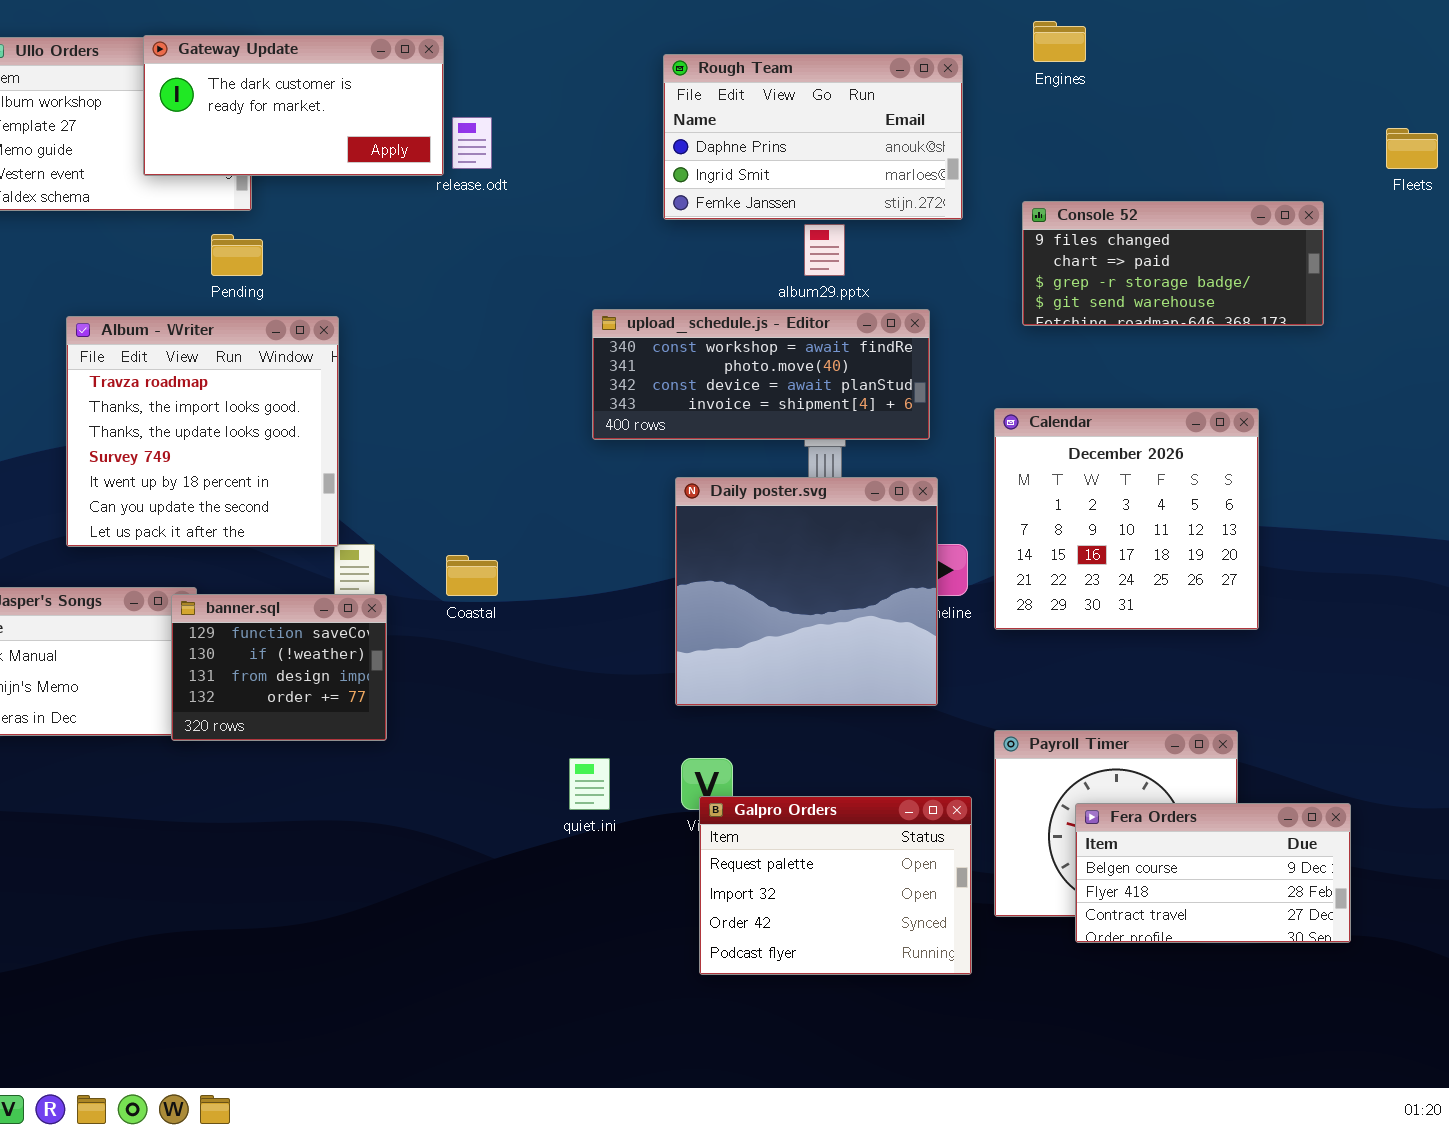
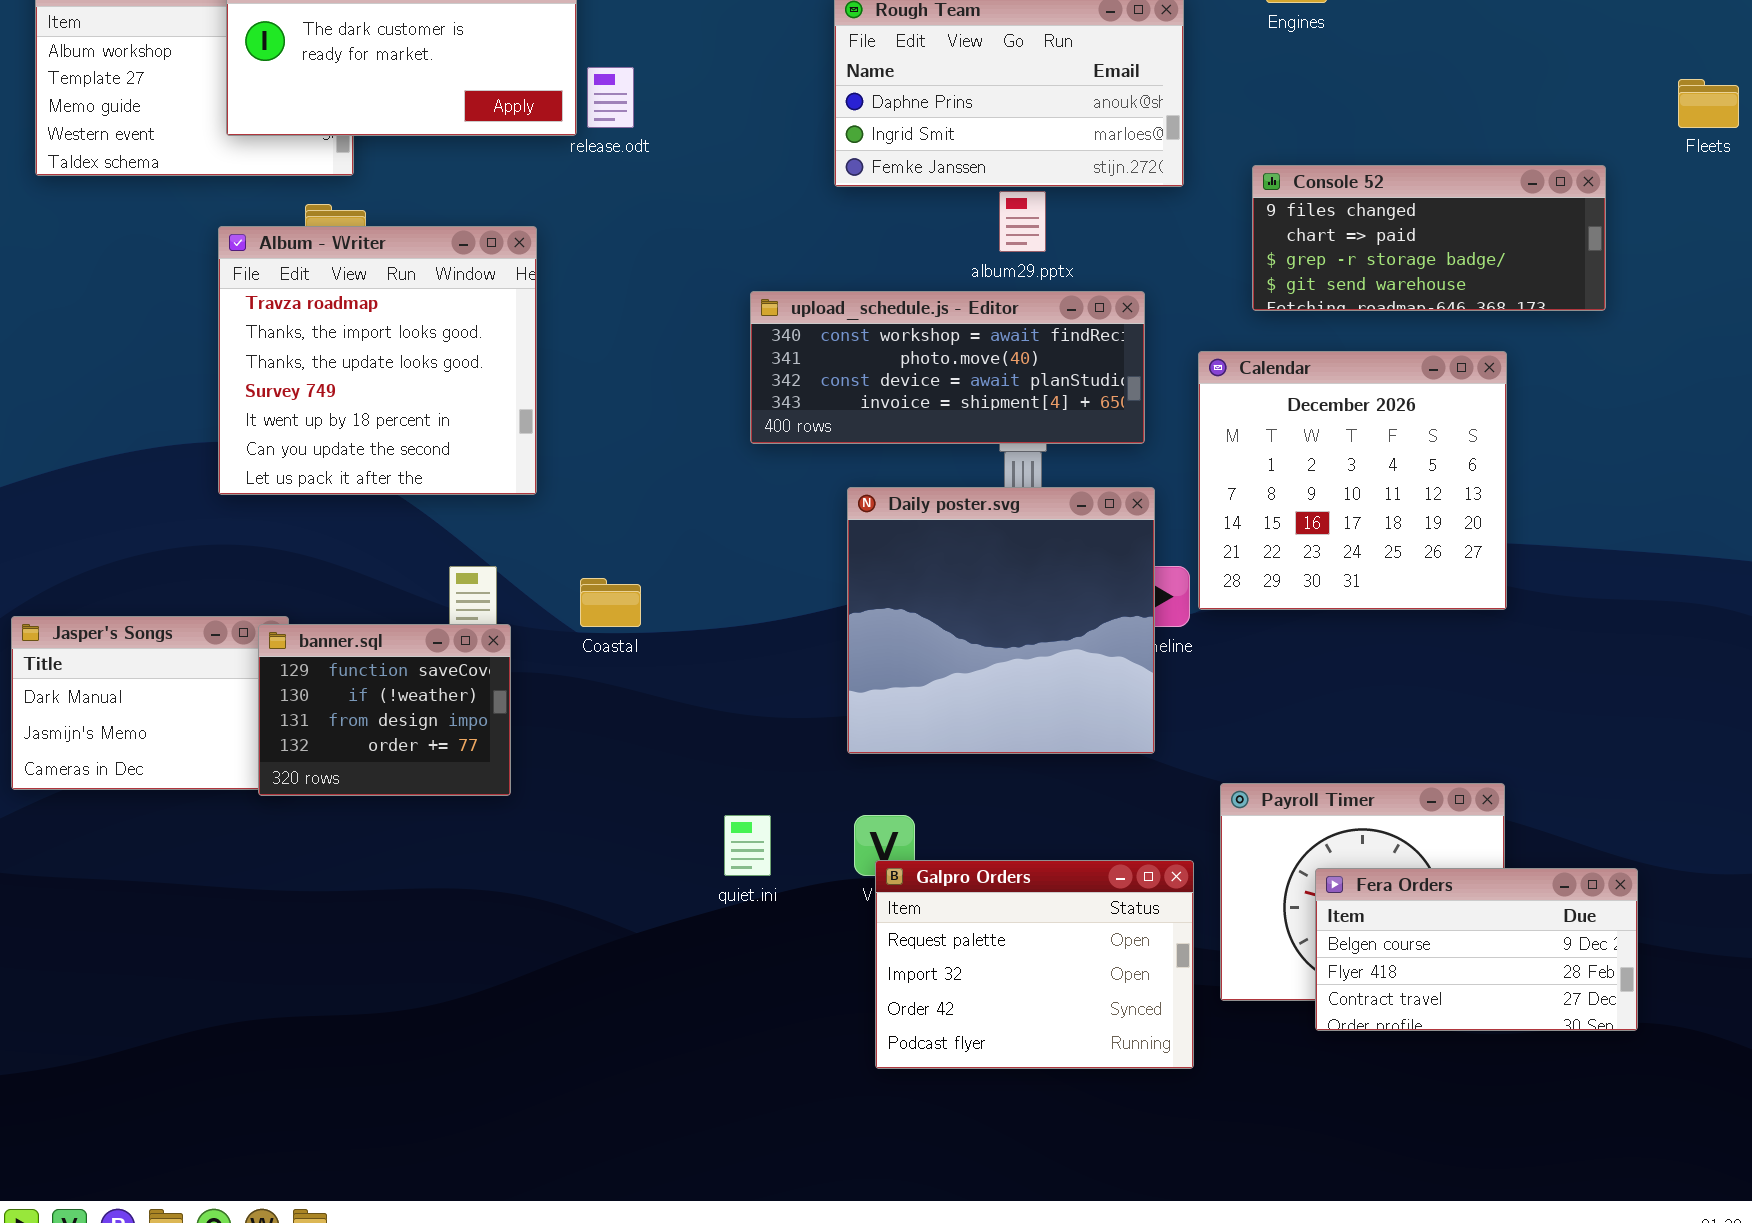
Album - Writer: [66,316,339,547] -> [218,226,537,495], moved
Calendar: [994,408,1259,630] -> [1198,351,1507,610], moved

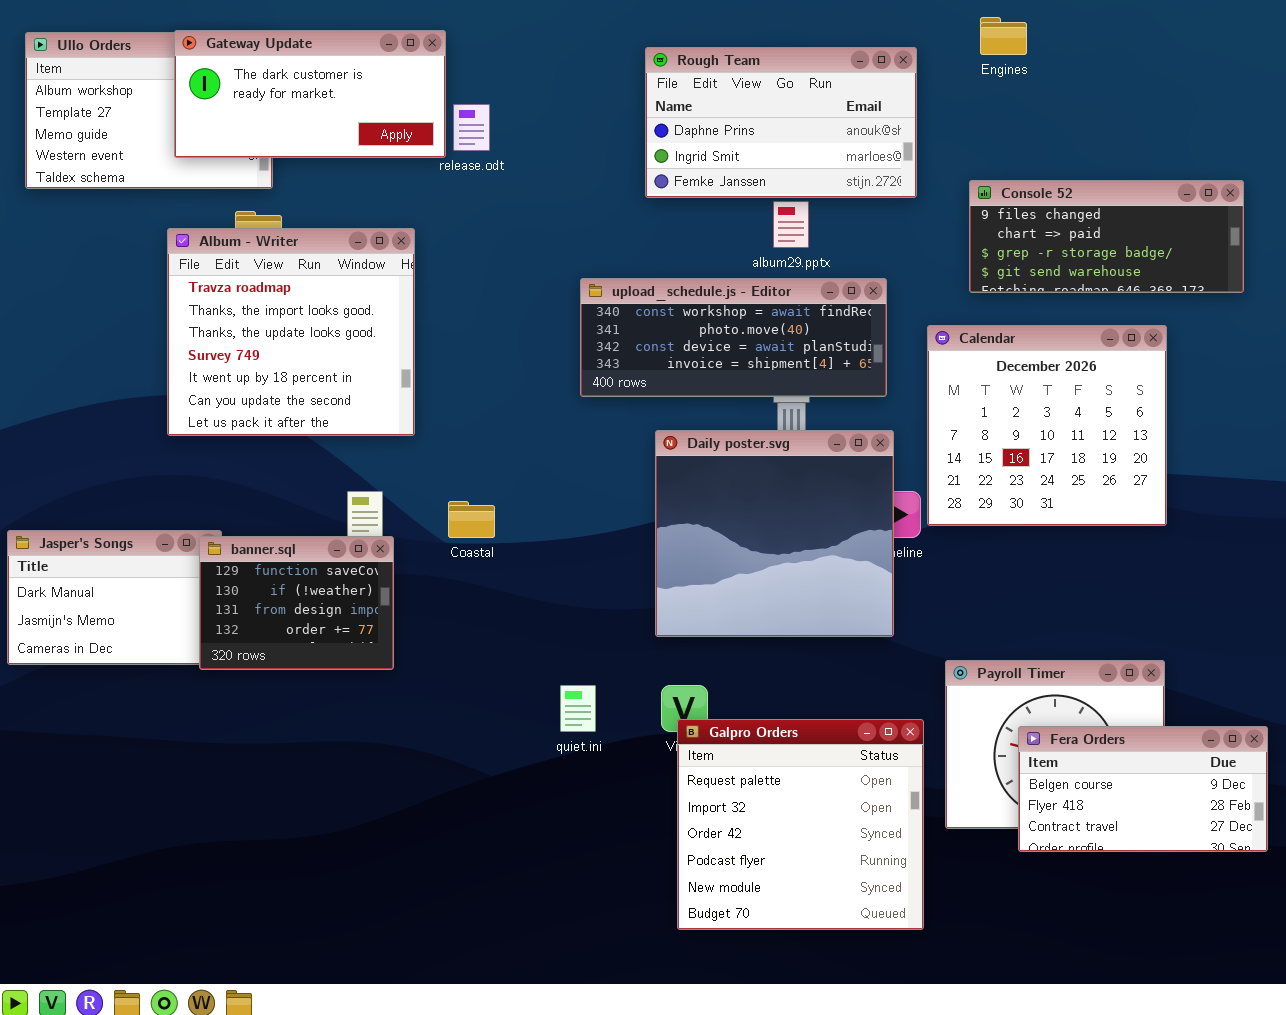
Galpro Orders: [875,860,1194,1069] -> [677,719,924,930], resized

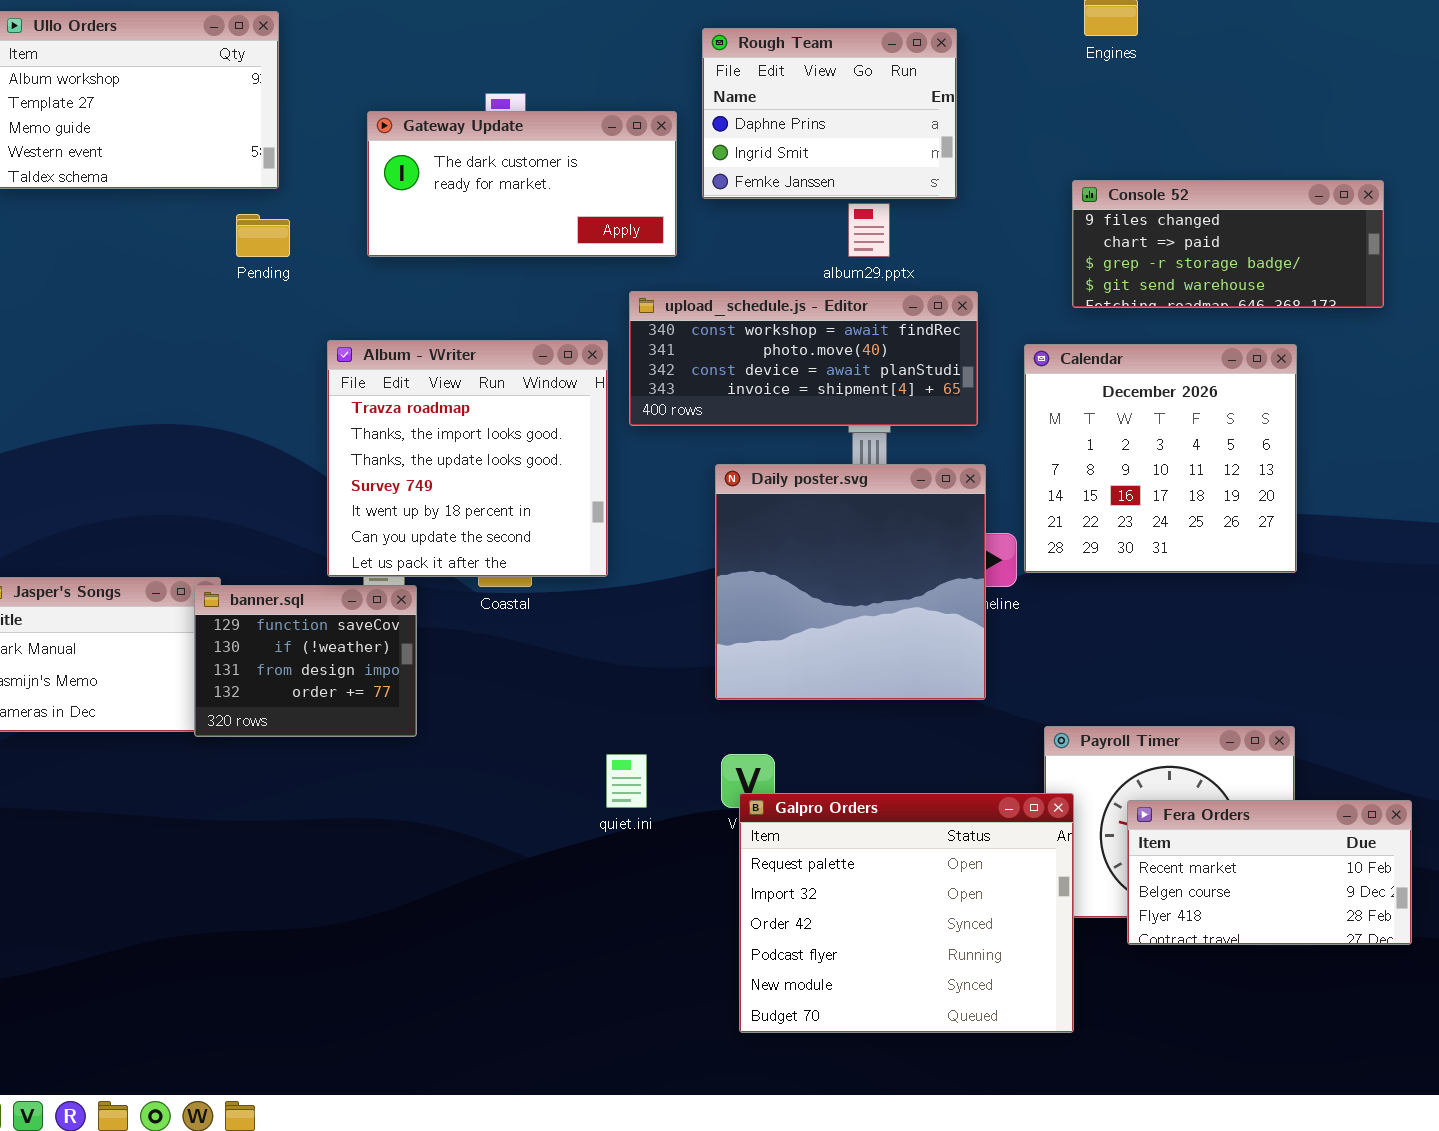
Gateway Update: [174,30,446,158] -> [367,111,677,257], moved
Rough Team: [645,47,917,198] -> [702,28,957,199], resized
Album - Writer: [167,228,415,436] -> [327,340,608,577], moved
Galpro Orders: [677,719,924,930] -> [739,793,1074,1033], resized
Fera Orders: [1018,726,1268,852] -> [1127,800,1412,945], scrolled up 1 row

